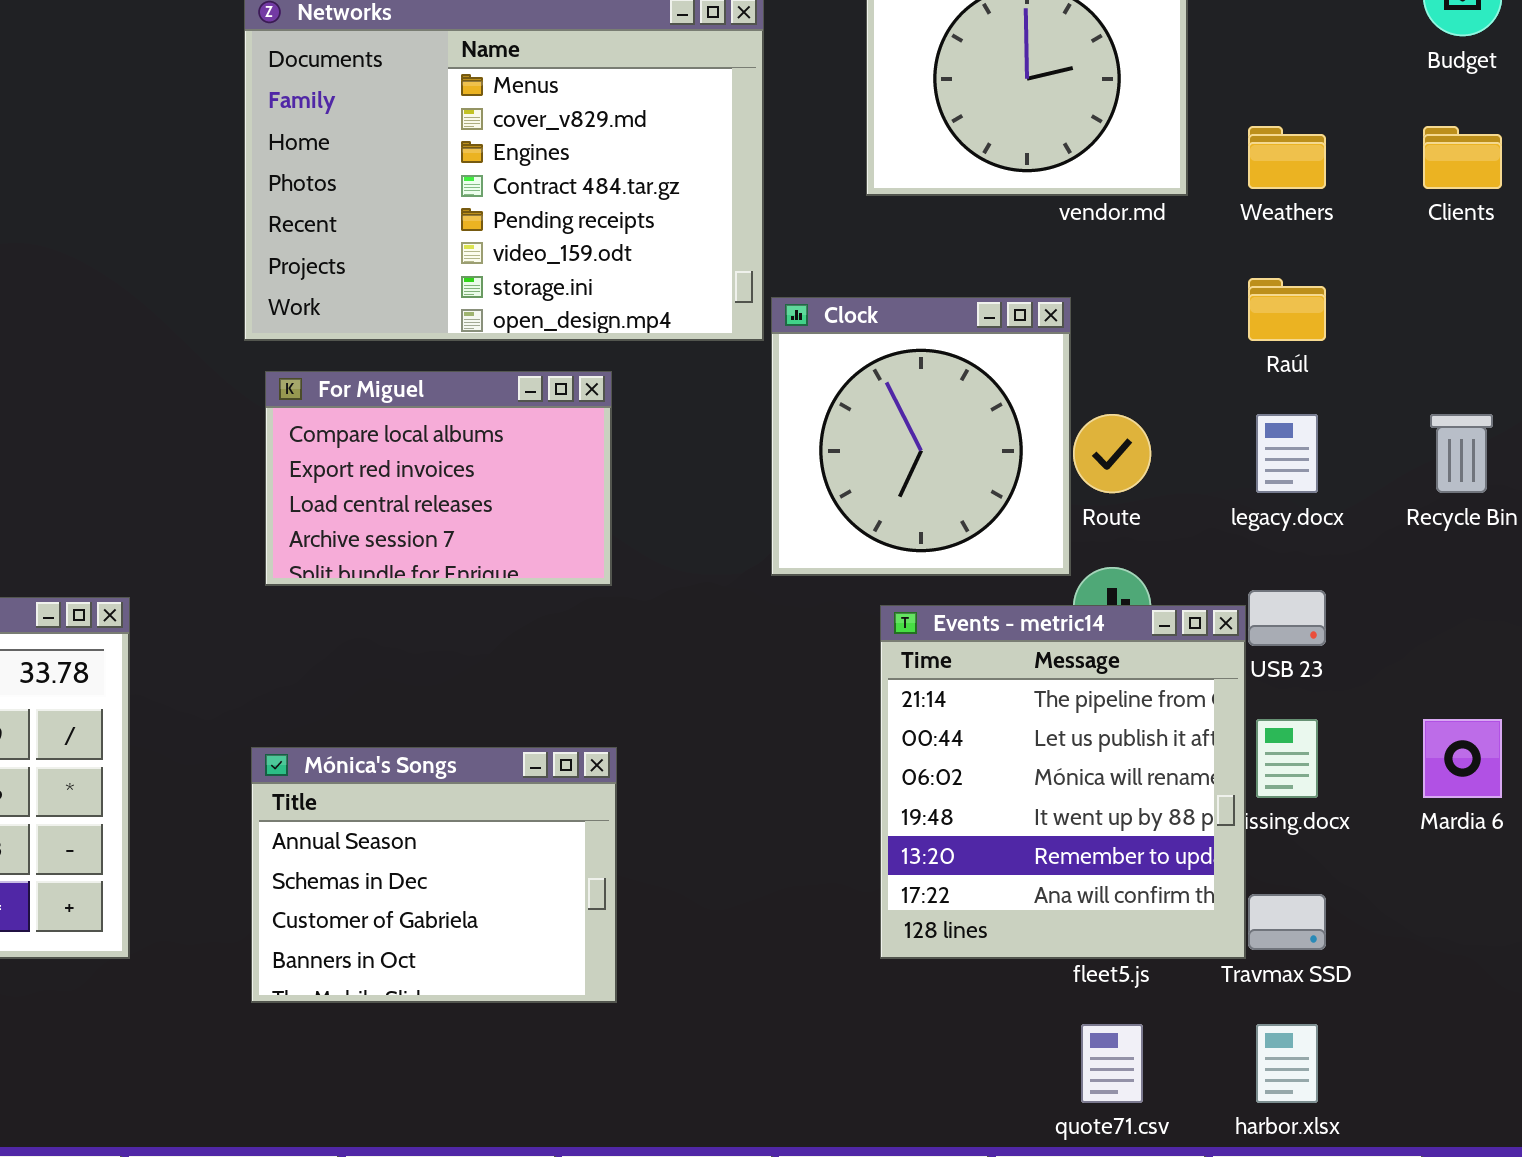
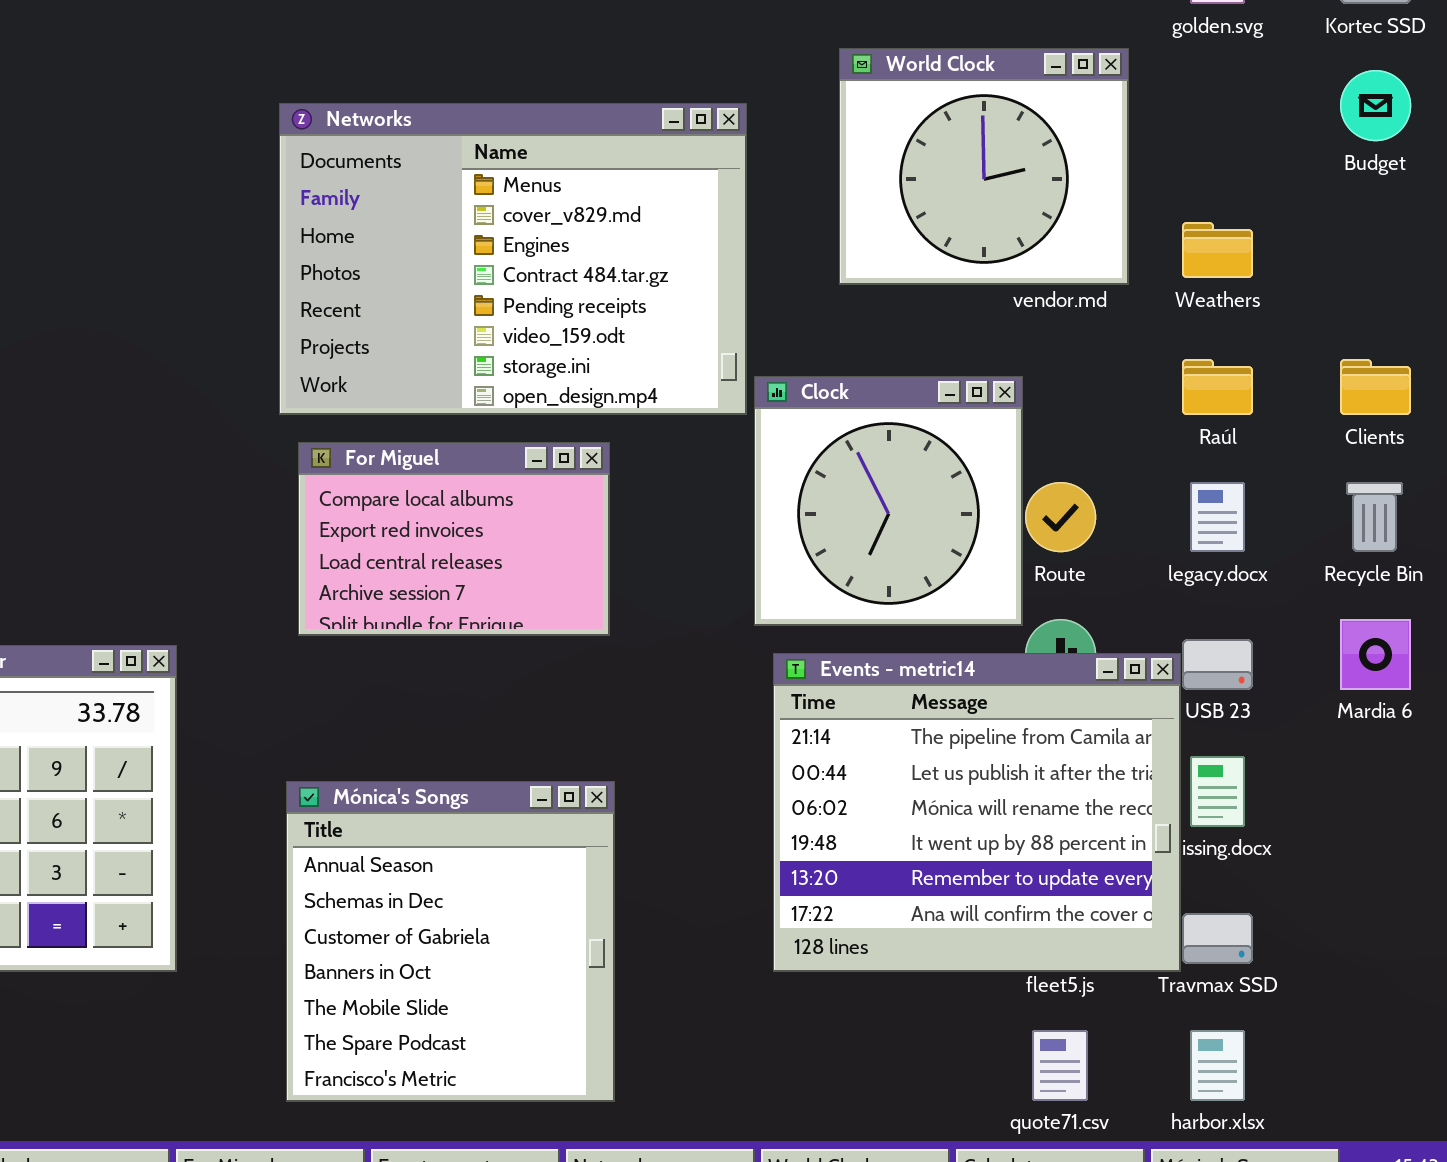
Clients: [1423,126,1502,189] -> [1340,359,1411,415], moved
Events - metric14: [880,605,1246,959] -> [773,653,1181,972], resized
Mardia 6: [1423,719,1502,798] -> [1340,619,1411,690], moved
Mónica's Songs: [251,747,617,1003] -> [286,781,615,1102], resized

